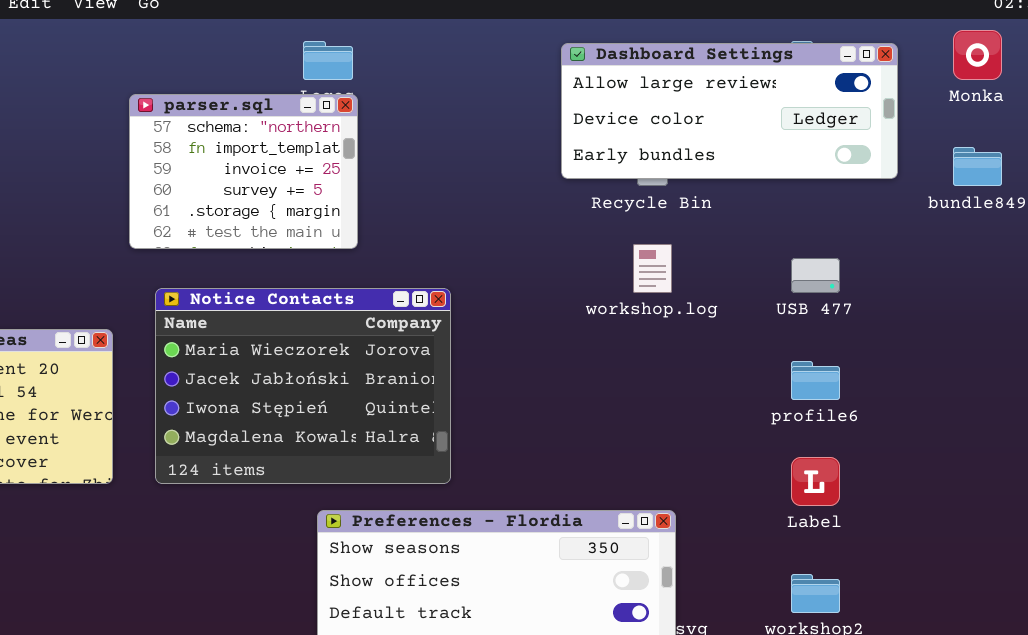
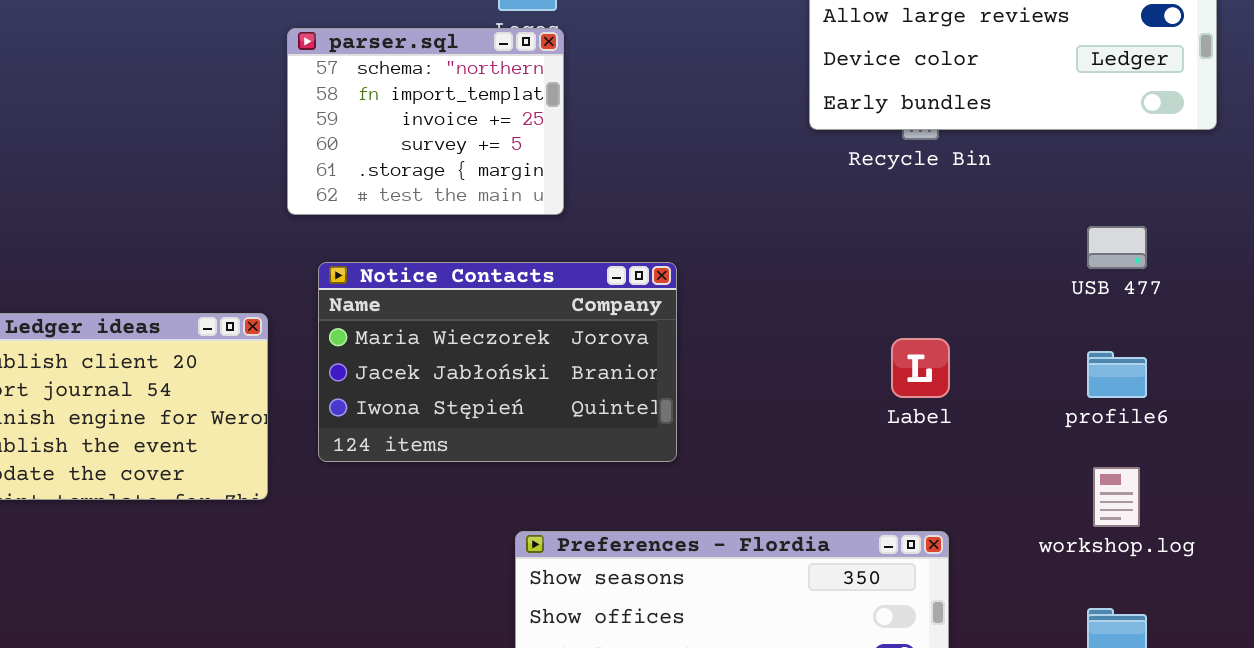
workshop.log: [633,244,672,293] -> [1093,467,1140,527], moved
Notice Contacts: [155,288,451,484] -> [318,262,677,462], resized
Label: [791,457,840,506] -> [891,338,950,398], moved

